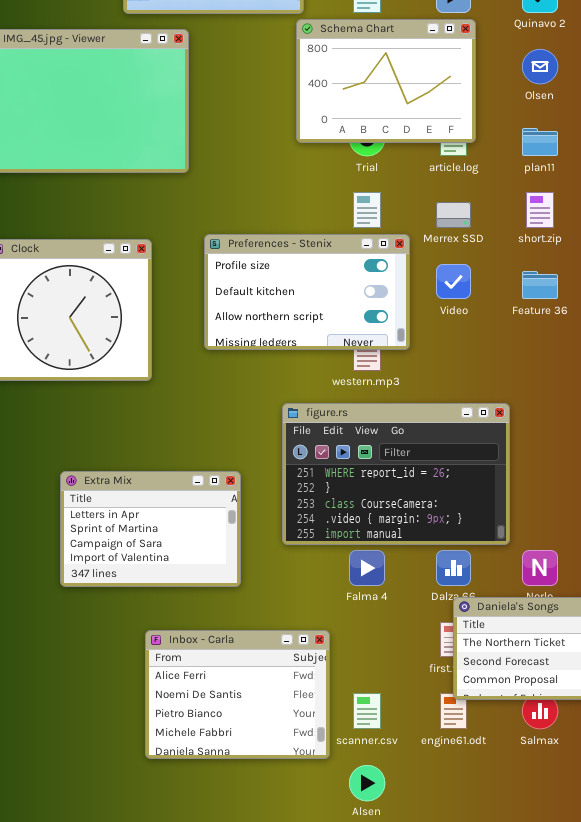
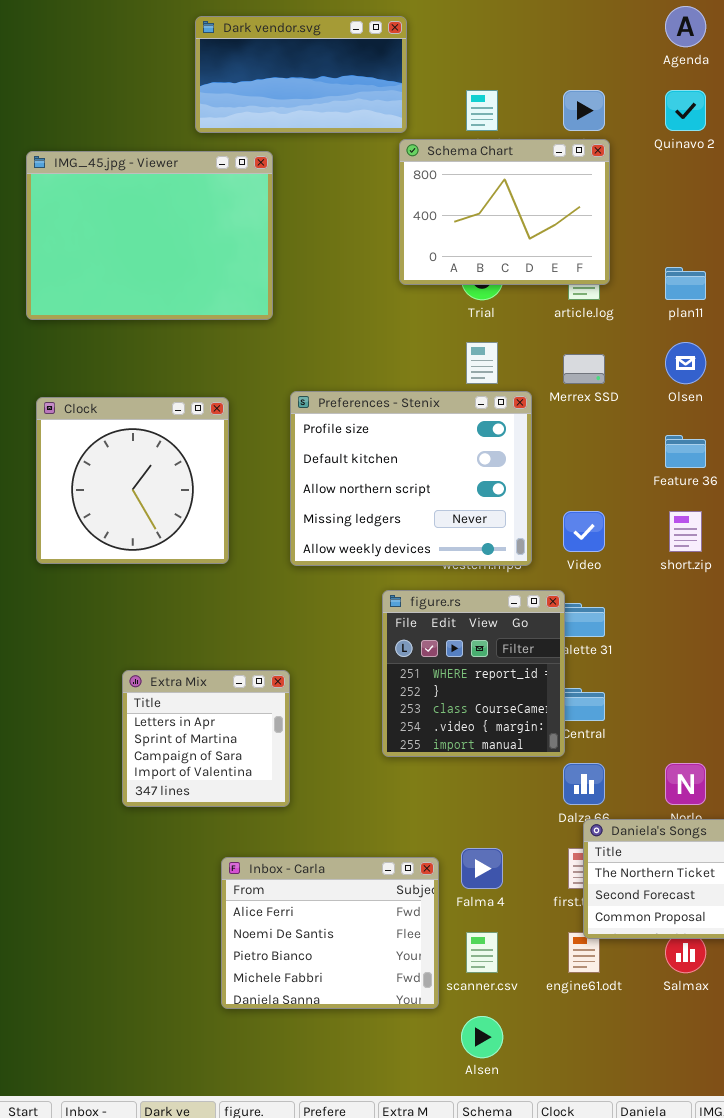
Olsen: [522,49,558,84] -> [665,342,706,384], moved
short.zip: [526,192,554,228] -> [669,511,702,552], moved
Preferences - Stenix: [204,234,410,350] -> [290,391,532,566], resized
Video: [436,264,471,299] -> [563,511,605,552], moved
figure.rs: [282,403,510,545] -> [382,590,565,757], resized
Extra Mix: [60,471,241,587] -> [122,670,290,807], resized
Falma 4: [349,550,385,586] -> [461,848,503,889], moved

